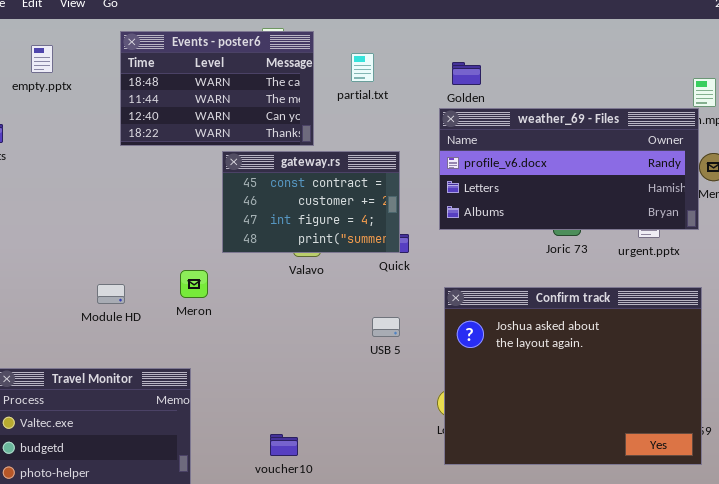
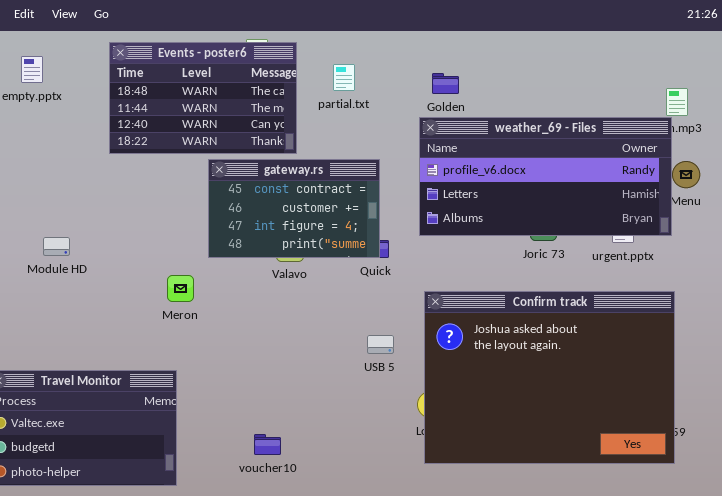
Module HD: [97,284,125,304] -> [43,237,70,256], moved
USB 5: [372,317,400,337] -> [367,335,394,354], moved

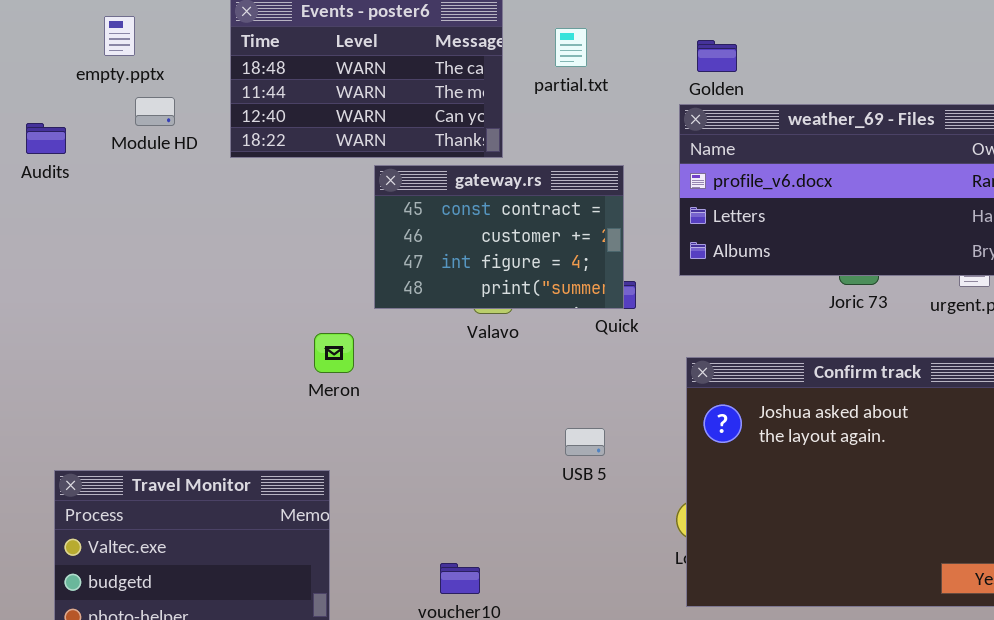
Module HD: [43,237,70,256] -> [135,97,175,126], moved
USB 5: [367,335,394,354] -> [565,428,605,456], moved

